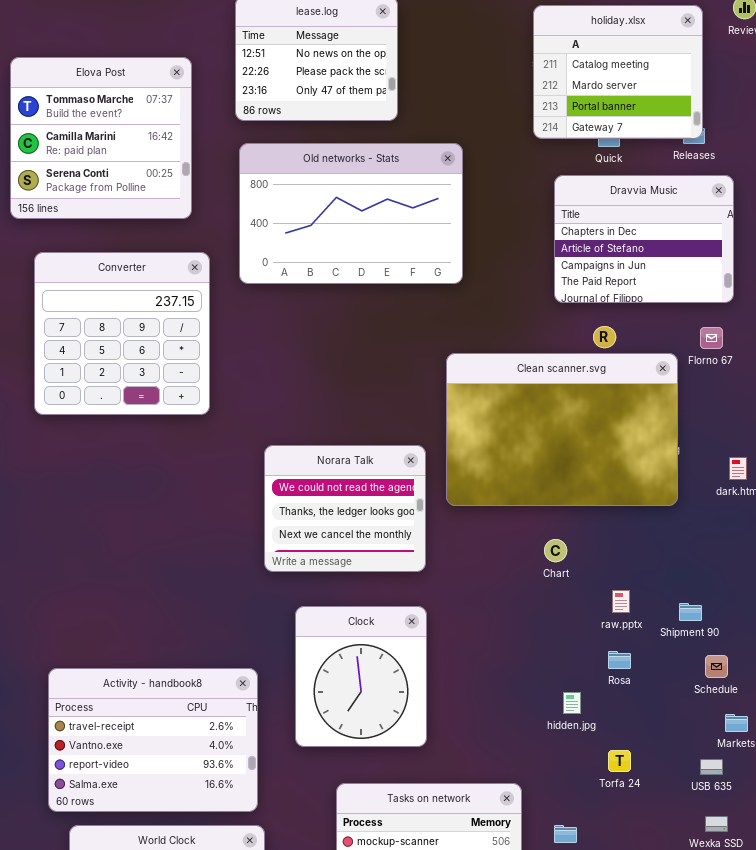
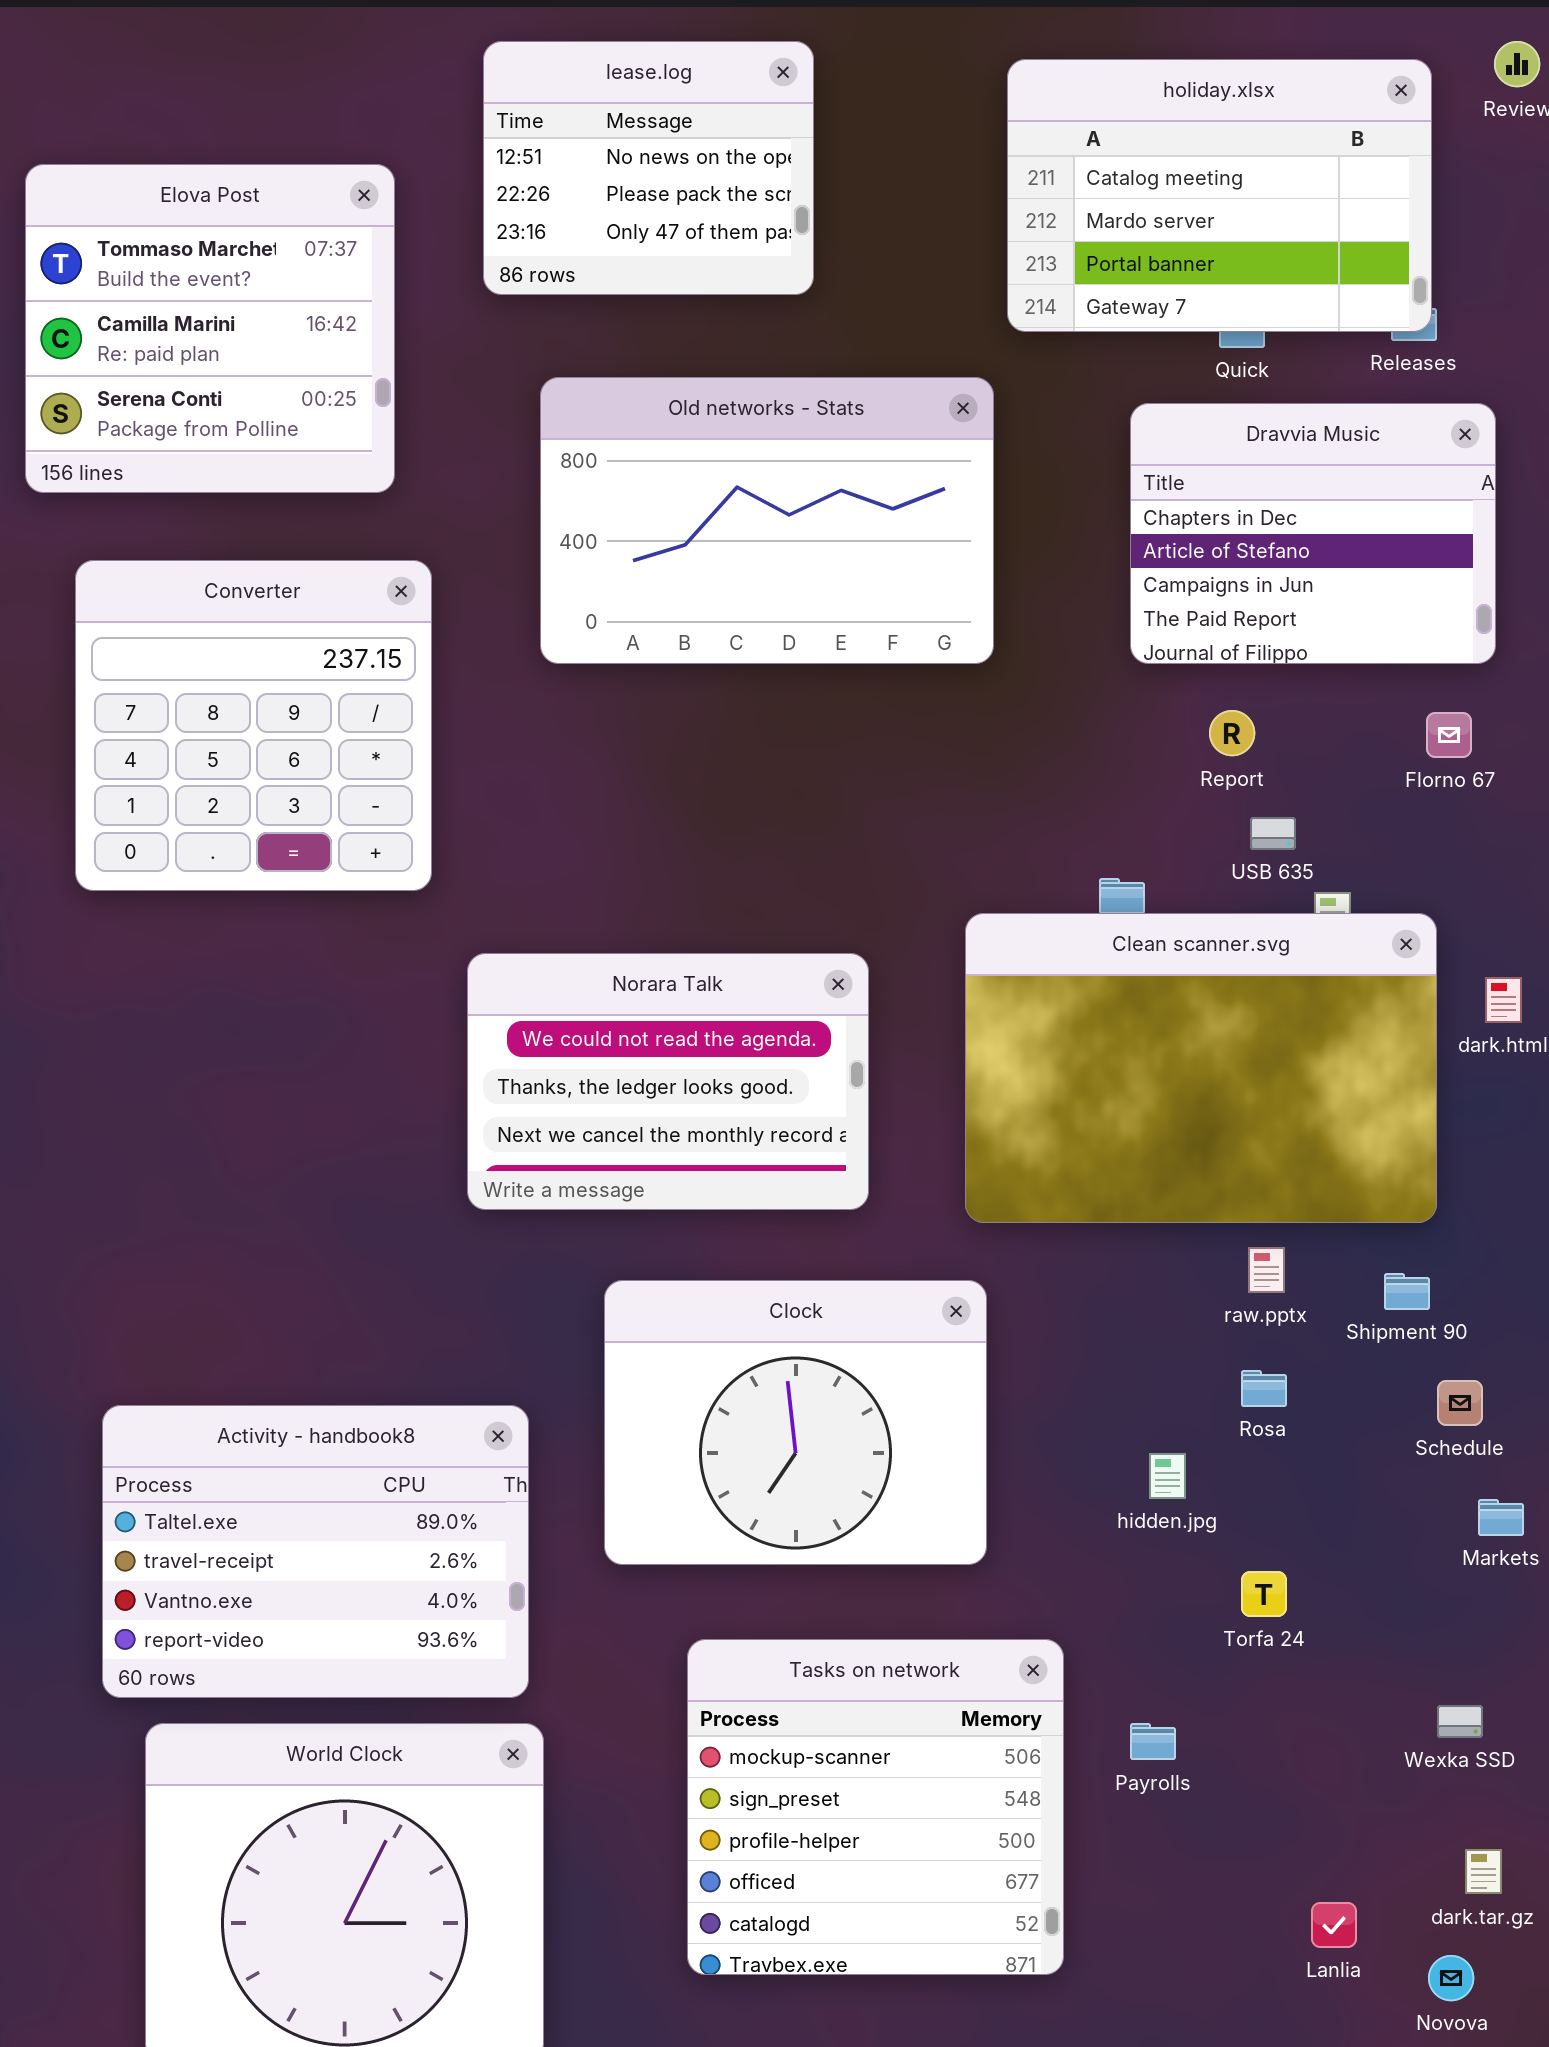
holiday.xlsx: [533,5,703,139] -> [1007,59,1432,332], resized
Old networks - Stats: [239,143,463,284] -> [540,377,994,664], moved
Clean scanner.svg: [446,353,678,506] -> [965,913,1437,1223], moved
Norara Talk: [264,445,426,572] -> [467,953,869,1210], resized
Clock: [295,606,427,747] -> [604,1280,987,1565], resized
Activity - handbook8: [48,668,258,812] -> [102,1405,529,1698], scrolled up 1 row
USB 635: [700,759,723,775] -> [1250,817,1296,850], moved

